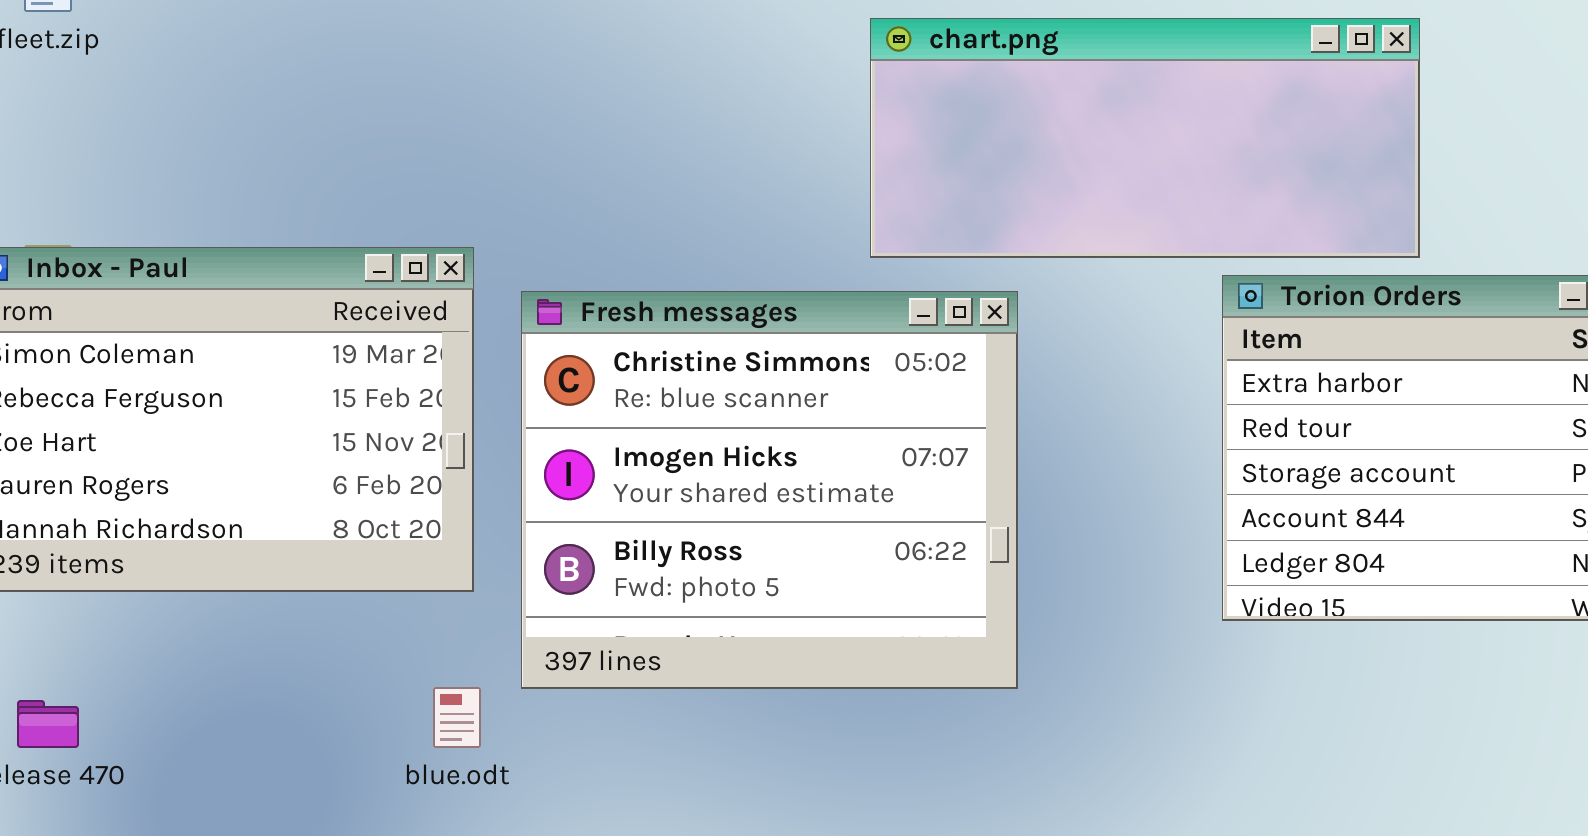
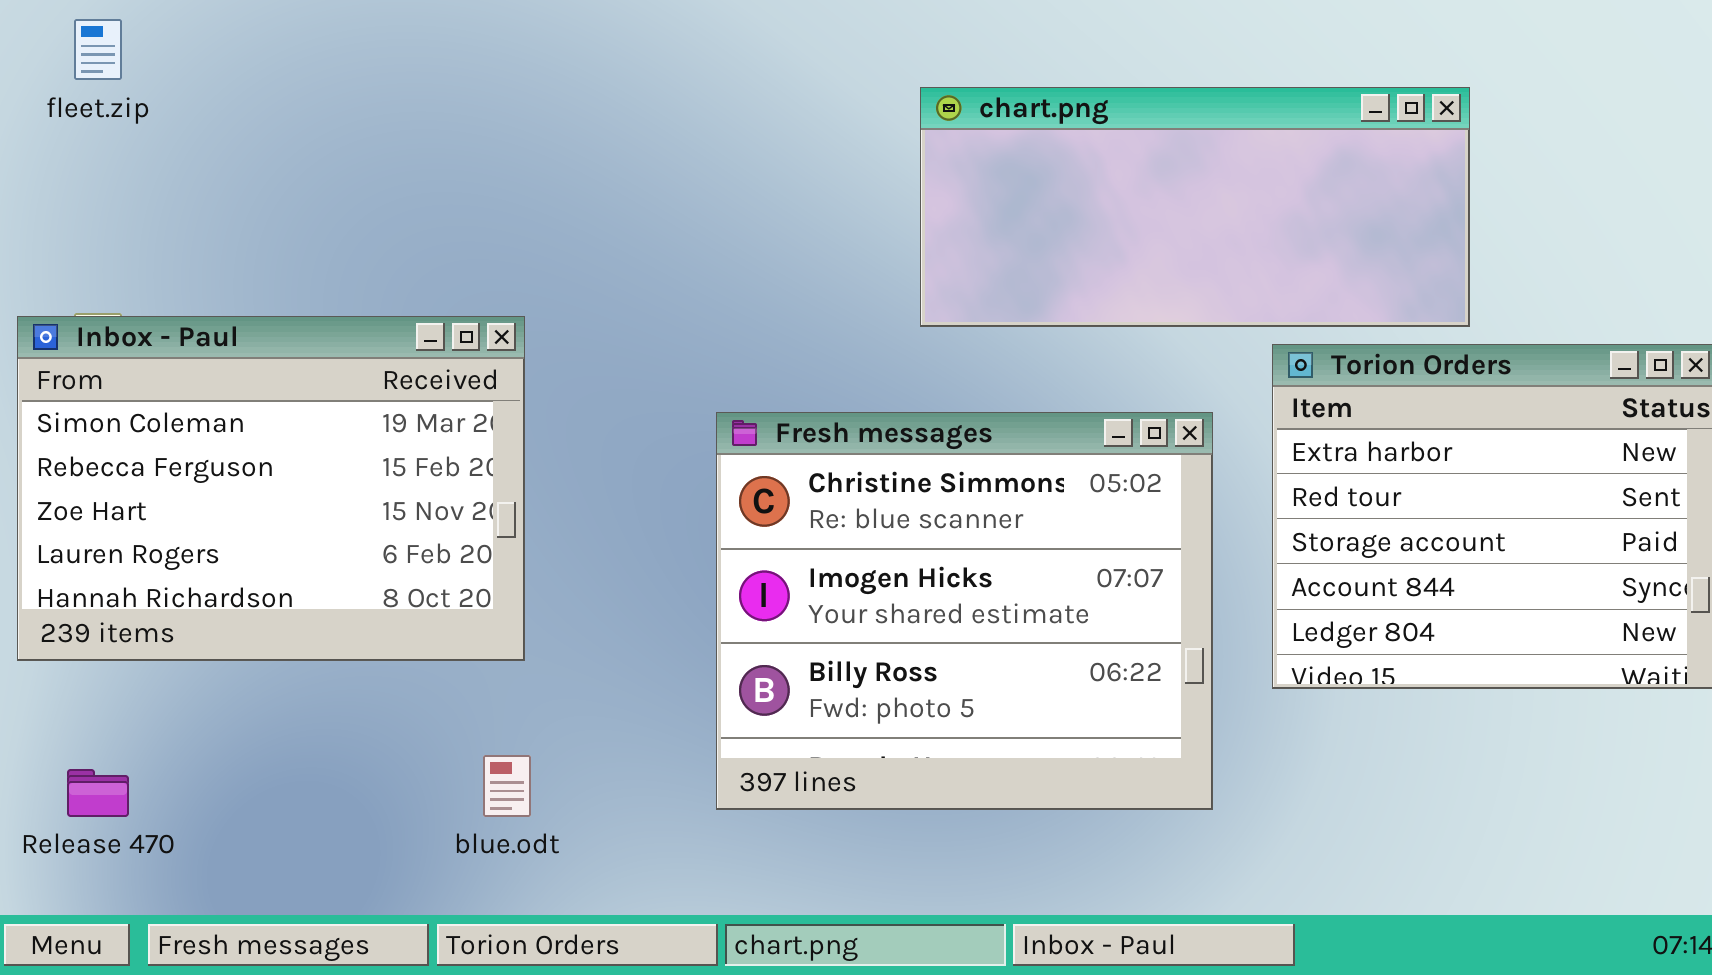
Fresh messages: [521,291,1018,689] -> [716,412,1213,810], moved

